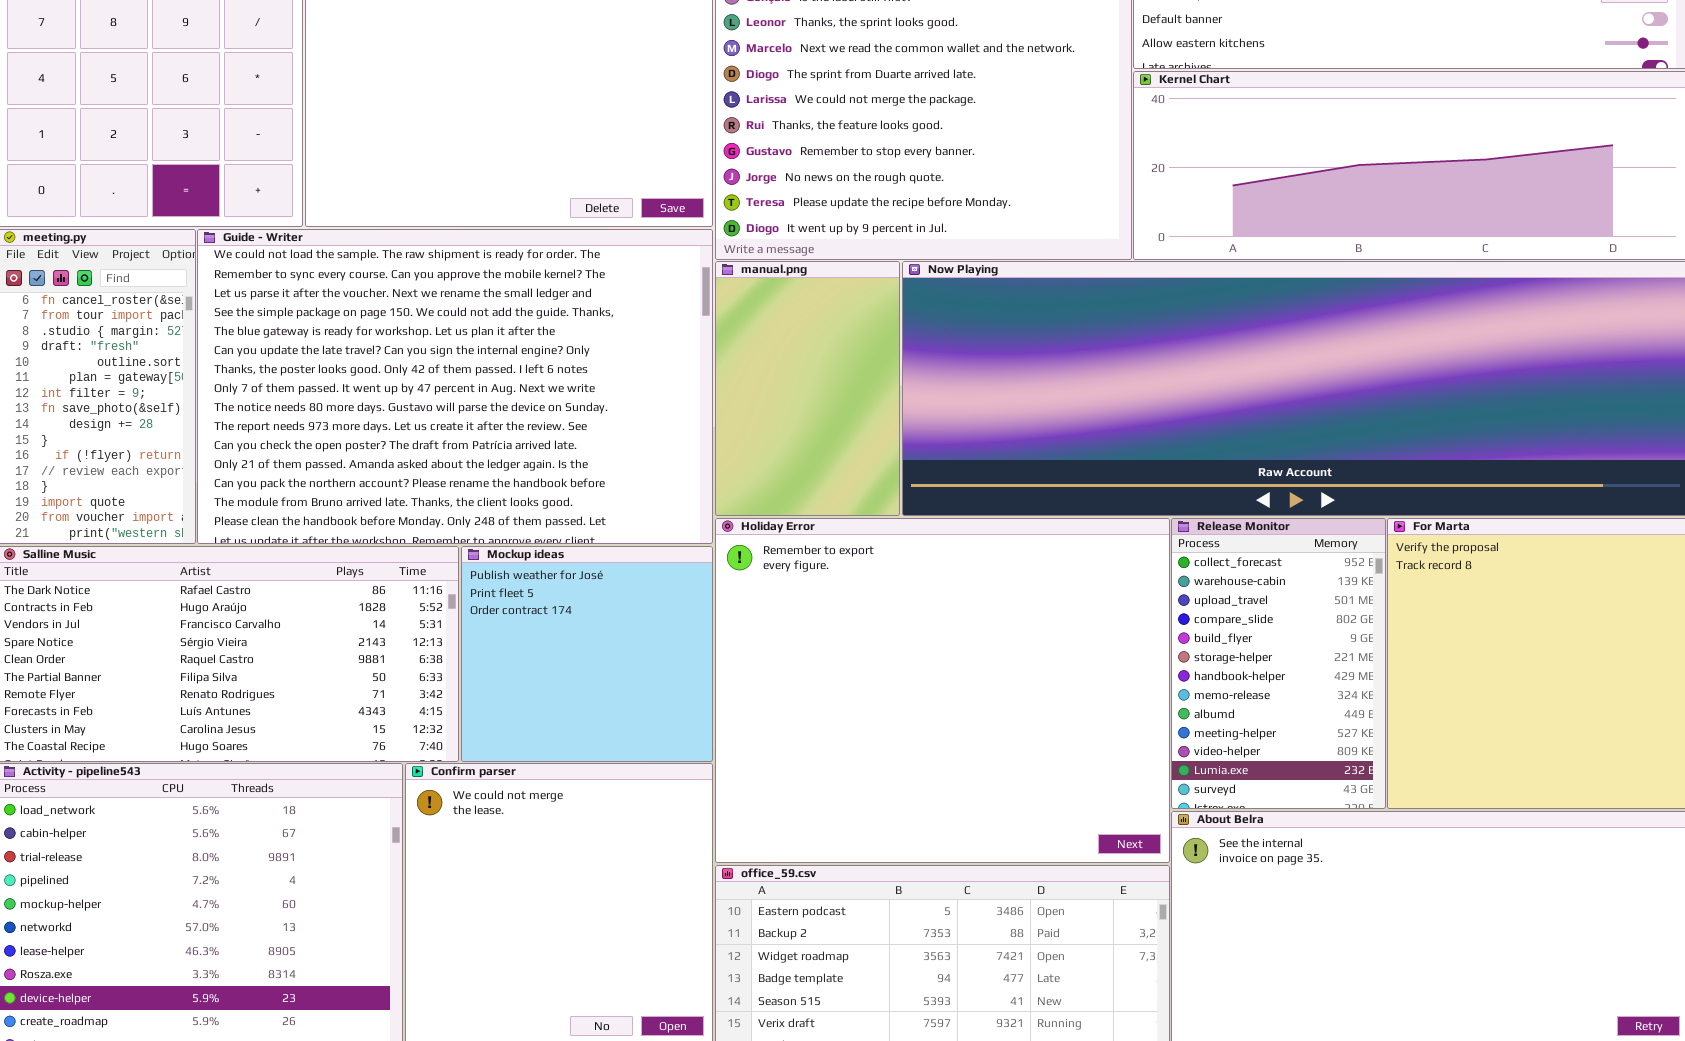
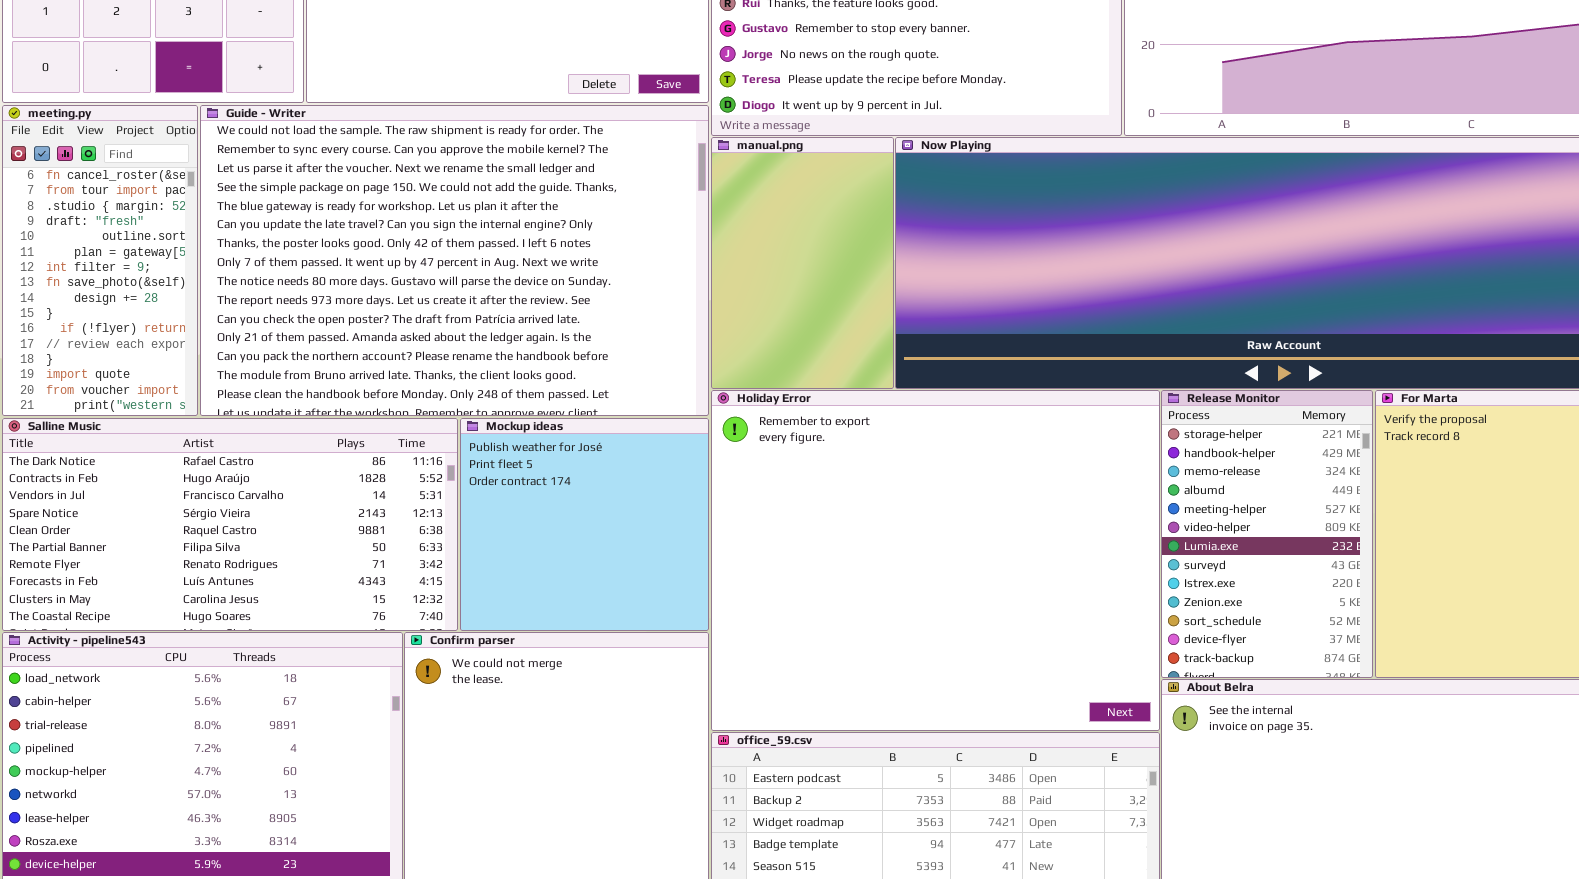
Release Monitor: [1171,518,1386,809] -> [1161,390,1373,678], scrolled down 5 rows

